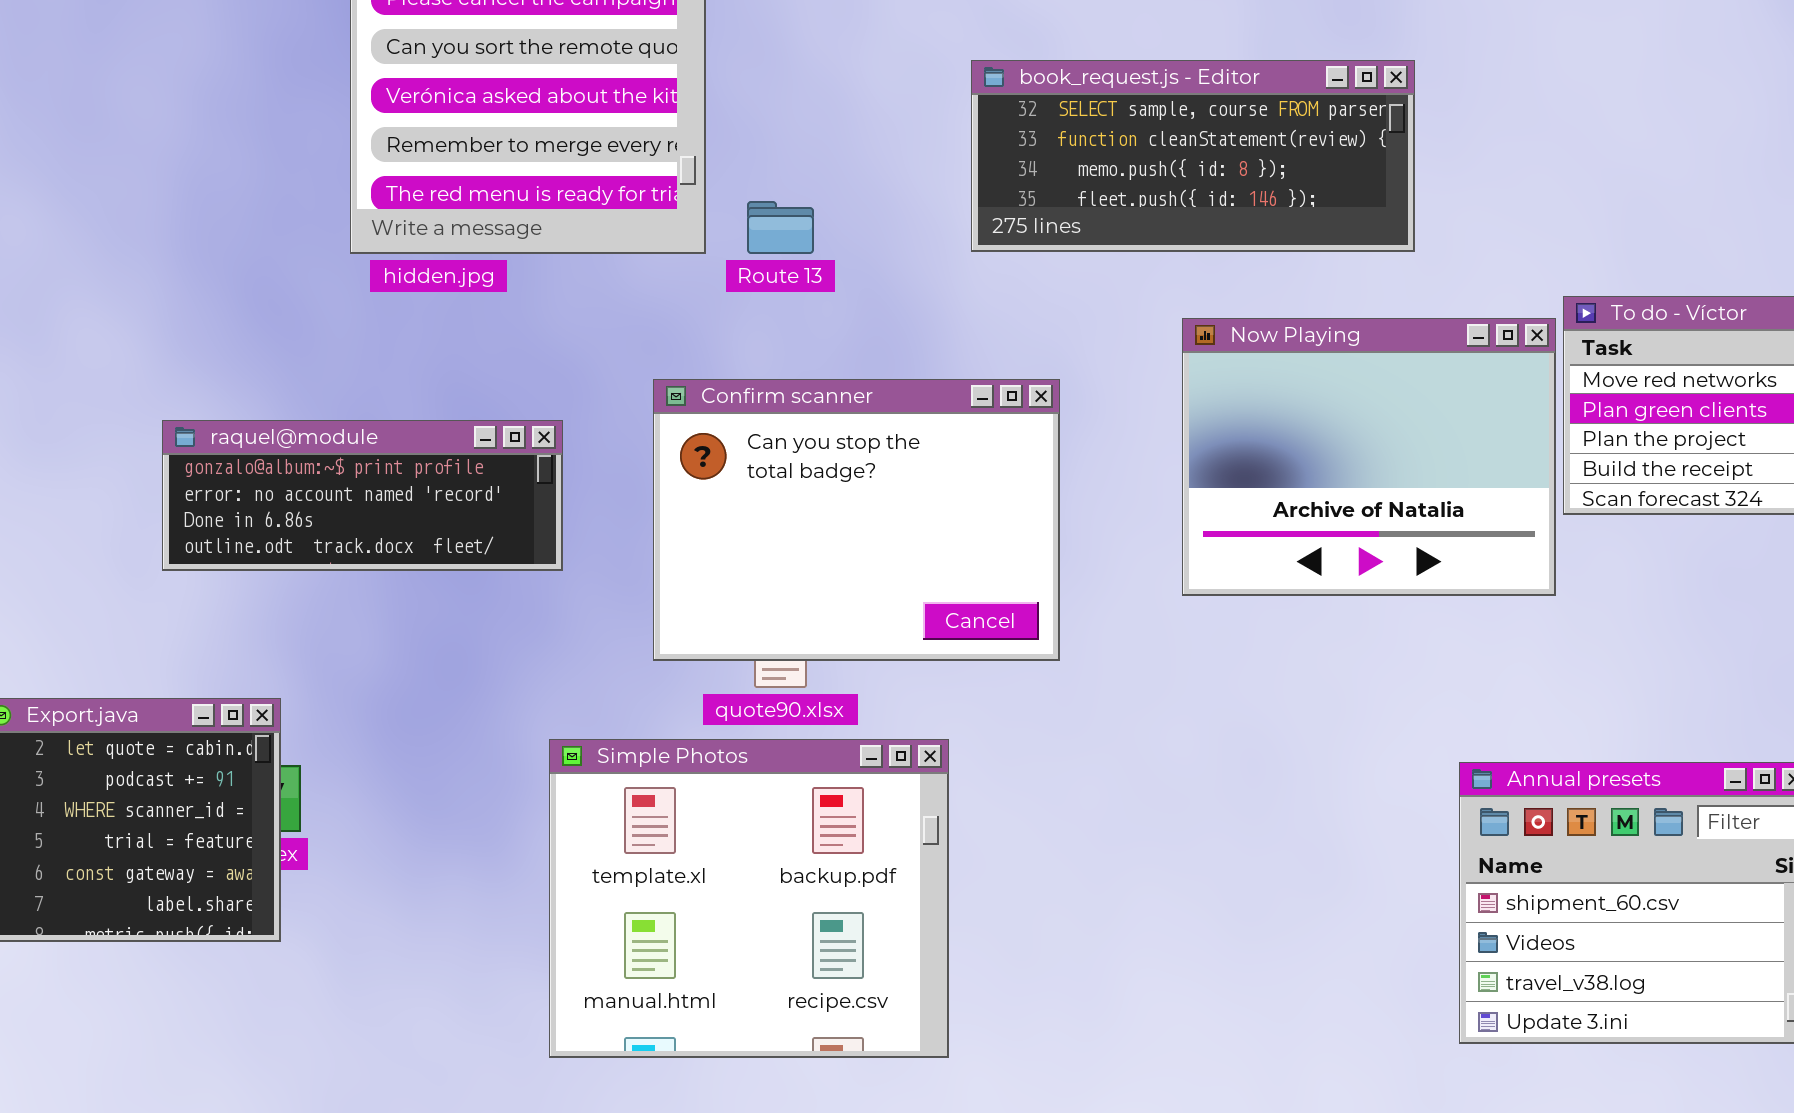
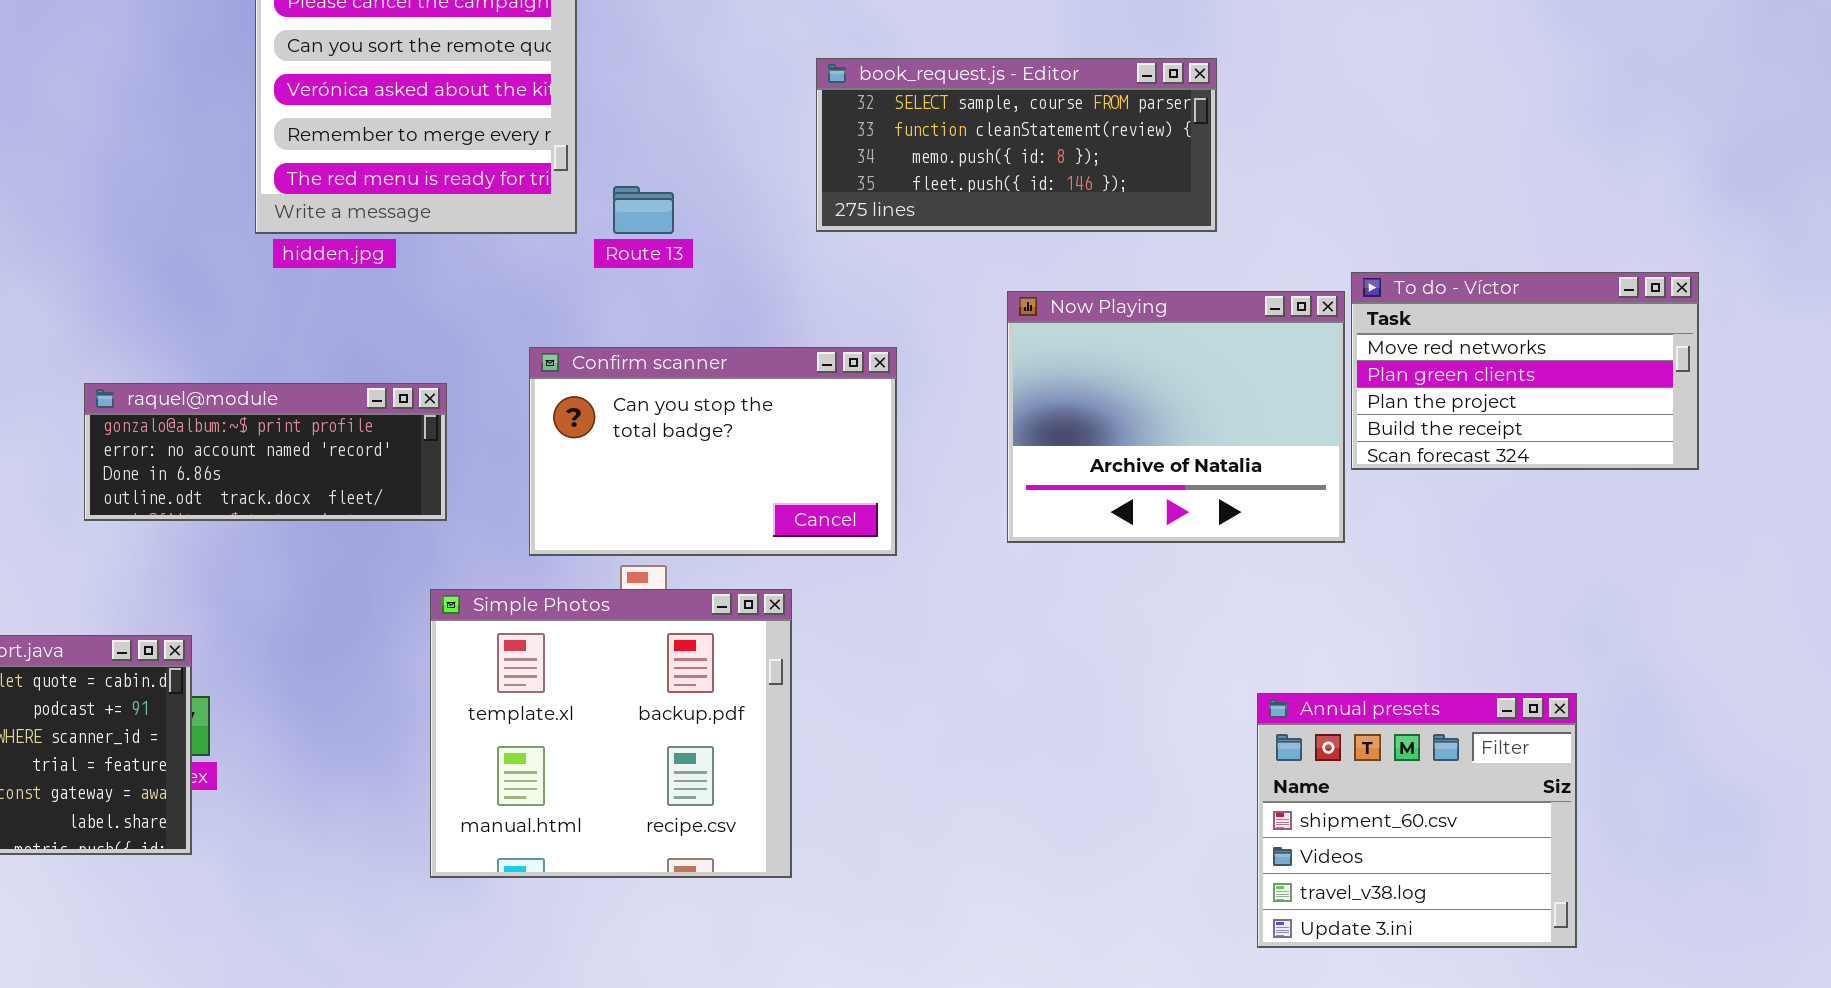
Confirm scanner: [653,379,1060,661] -> [529,347,897,556], resized
Simple Photos: [549,739,949,1058] -> [430,589,792,878], moved

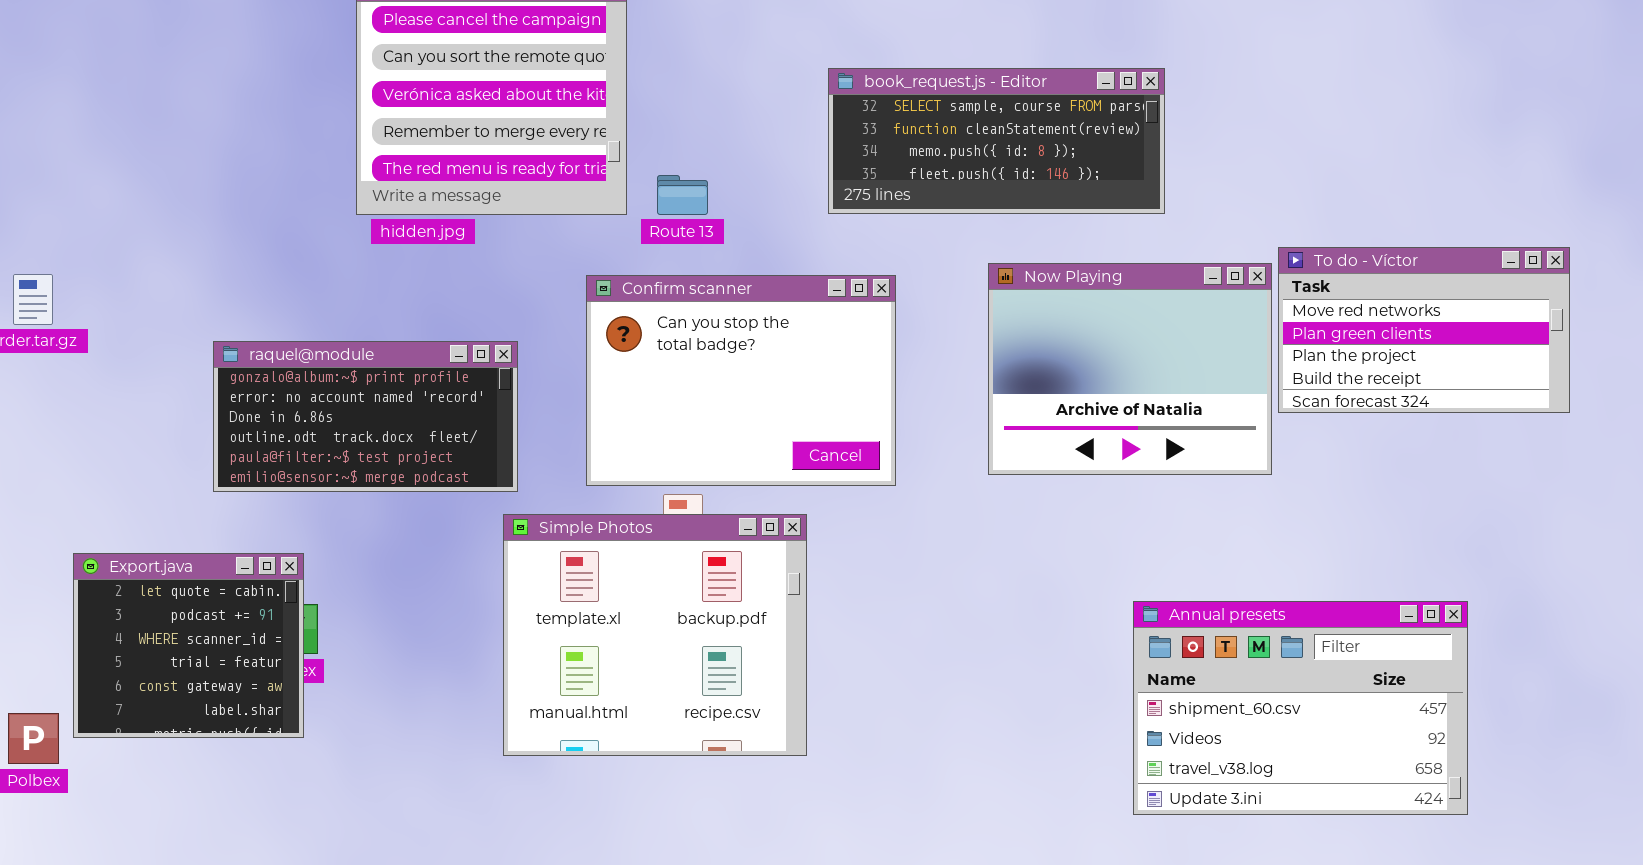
Confirm scanner: [529,347,897,556] -> [586,275,896,486], resized
raquel@module: [84,383,447,521] -> [213,341,518,492], resized
Annual presets: [1257,693,1577,948] -> [1133,601,1468,815], resized

